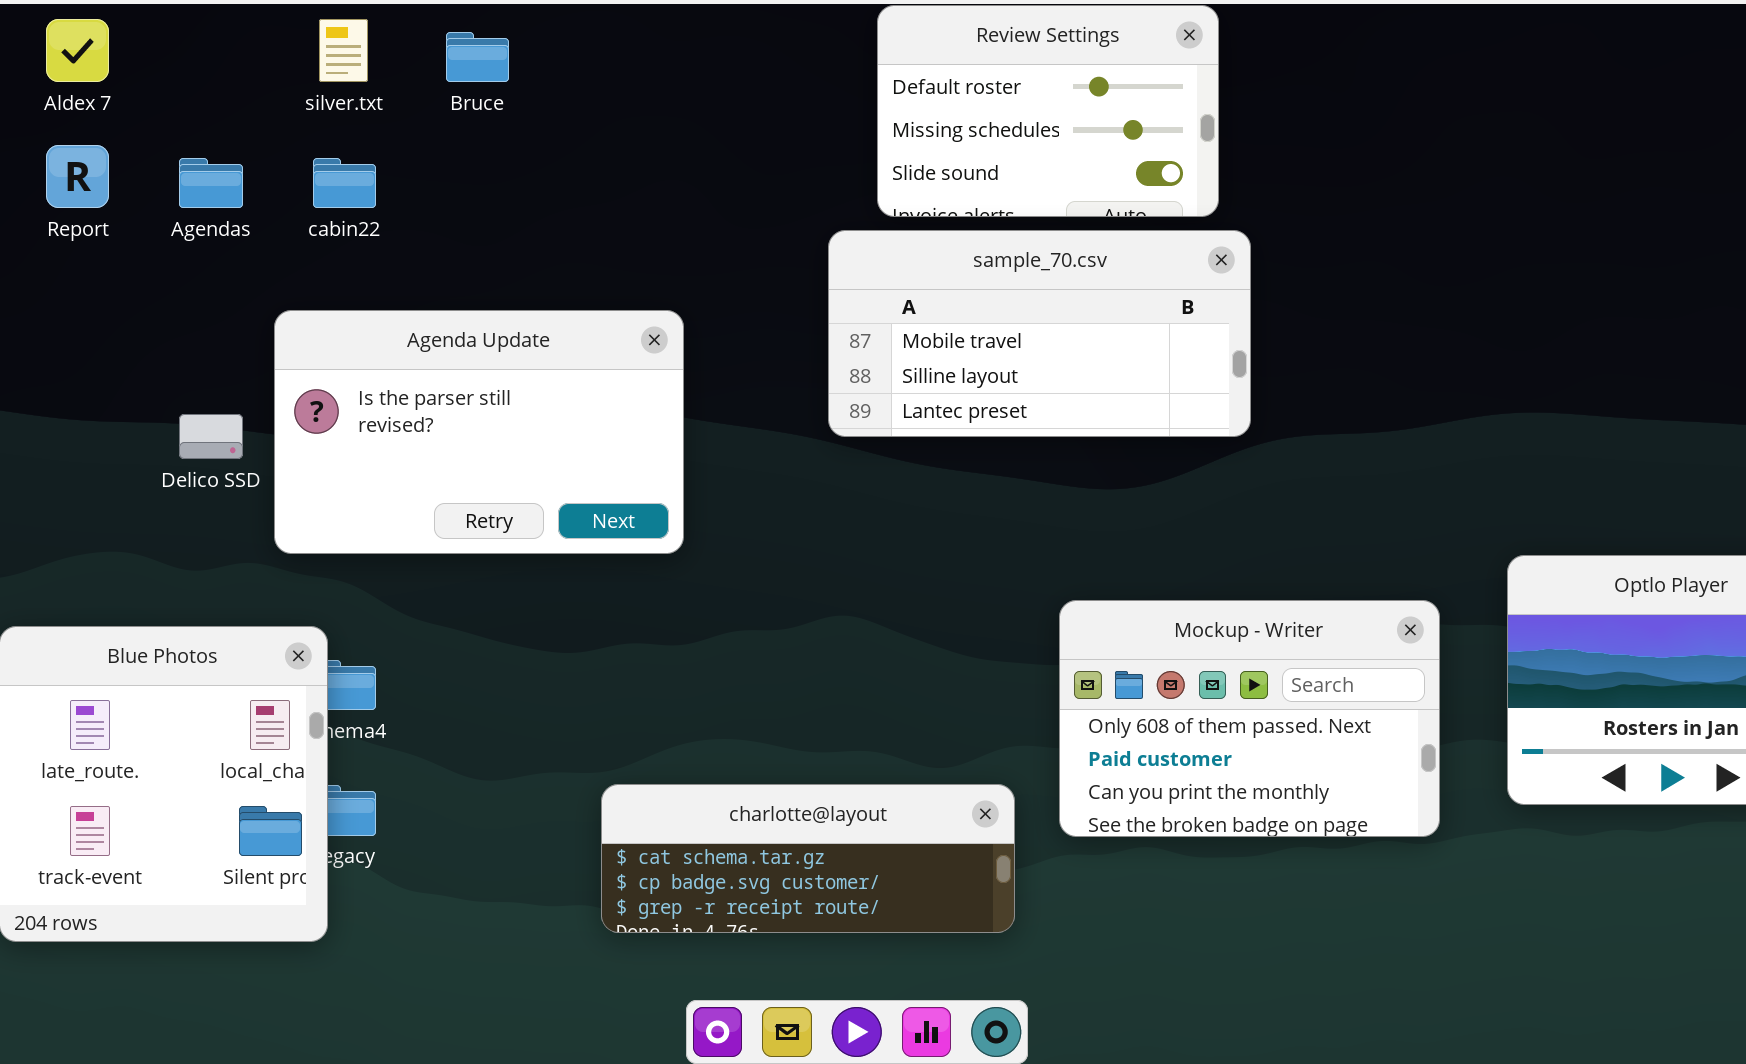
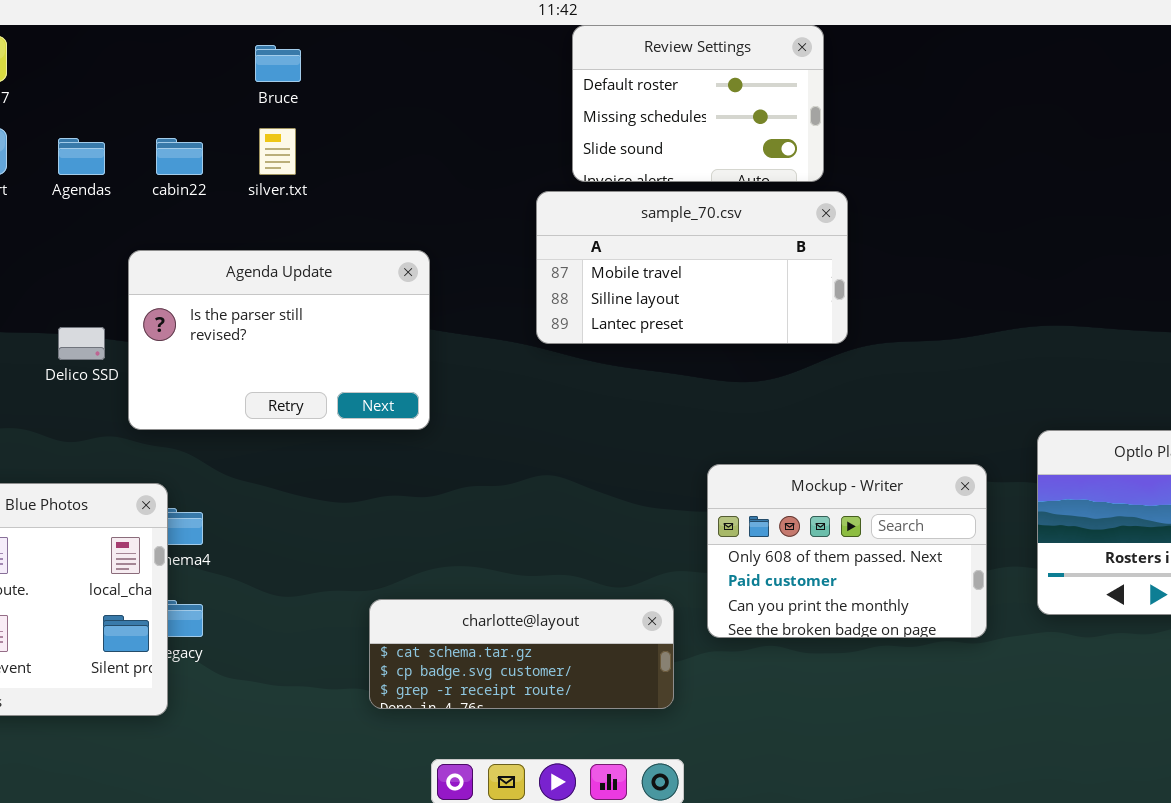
silver.txt: [319,19,368,82] -> [259,128,296,175], moved

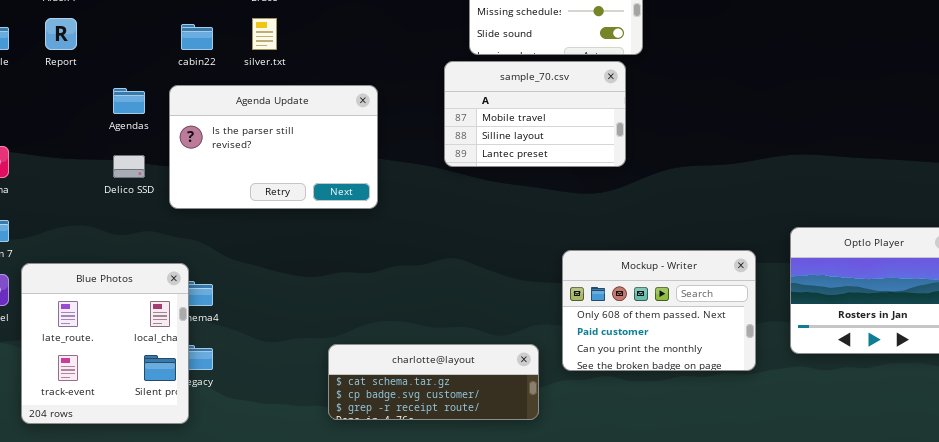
Agendas: [58,138,105,175] -> [113,88,145,114], moved
sample_70.csv: [536,191,848,344] -> [444,61,626,167], resized
Agenda Update: [128,250,430,430] -> [169,85,378,209], moved

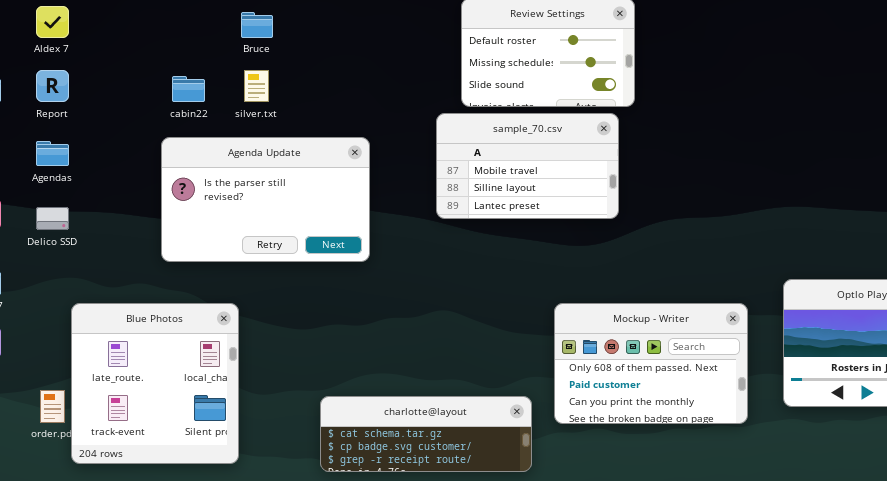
Agendas: [113,88,145,114] -> [36,141,69,166], moved
Delico SSD: [113,155,145,178] -> [36,207,69,230], moved
Blue Photos: [21,263,189,424] -> [71,303,239,464], moved

